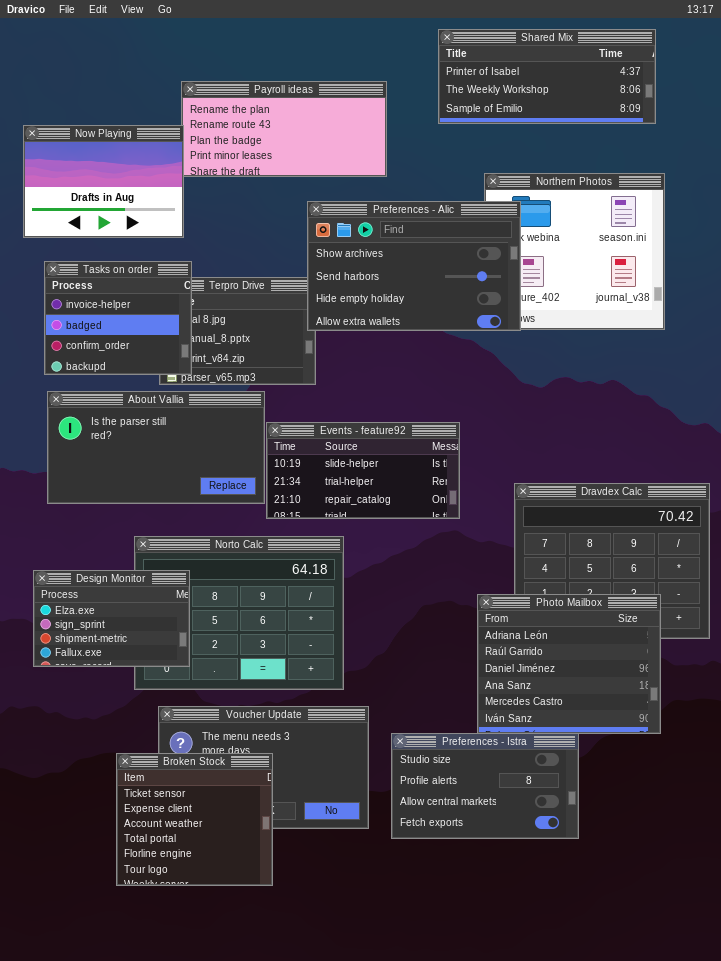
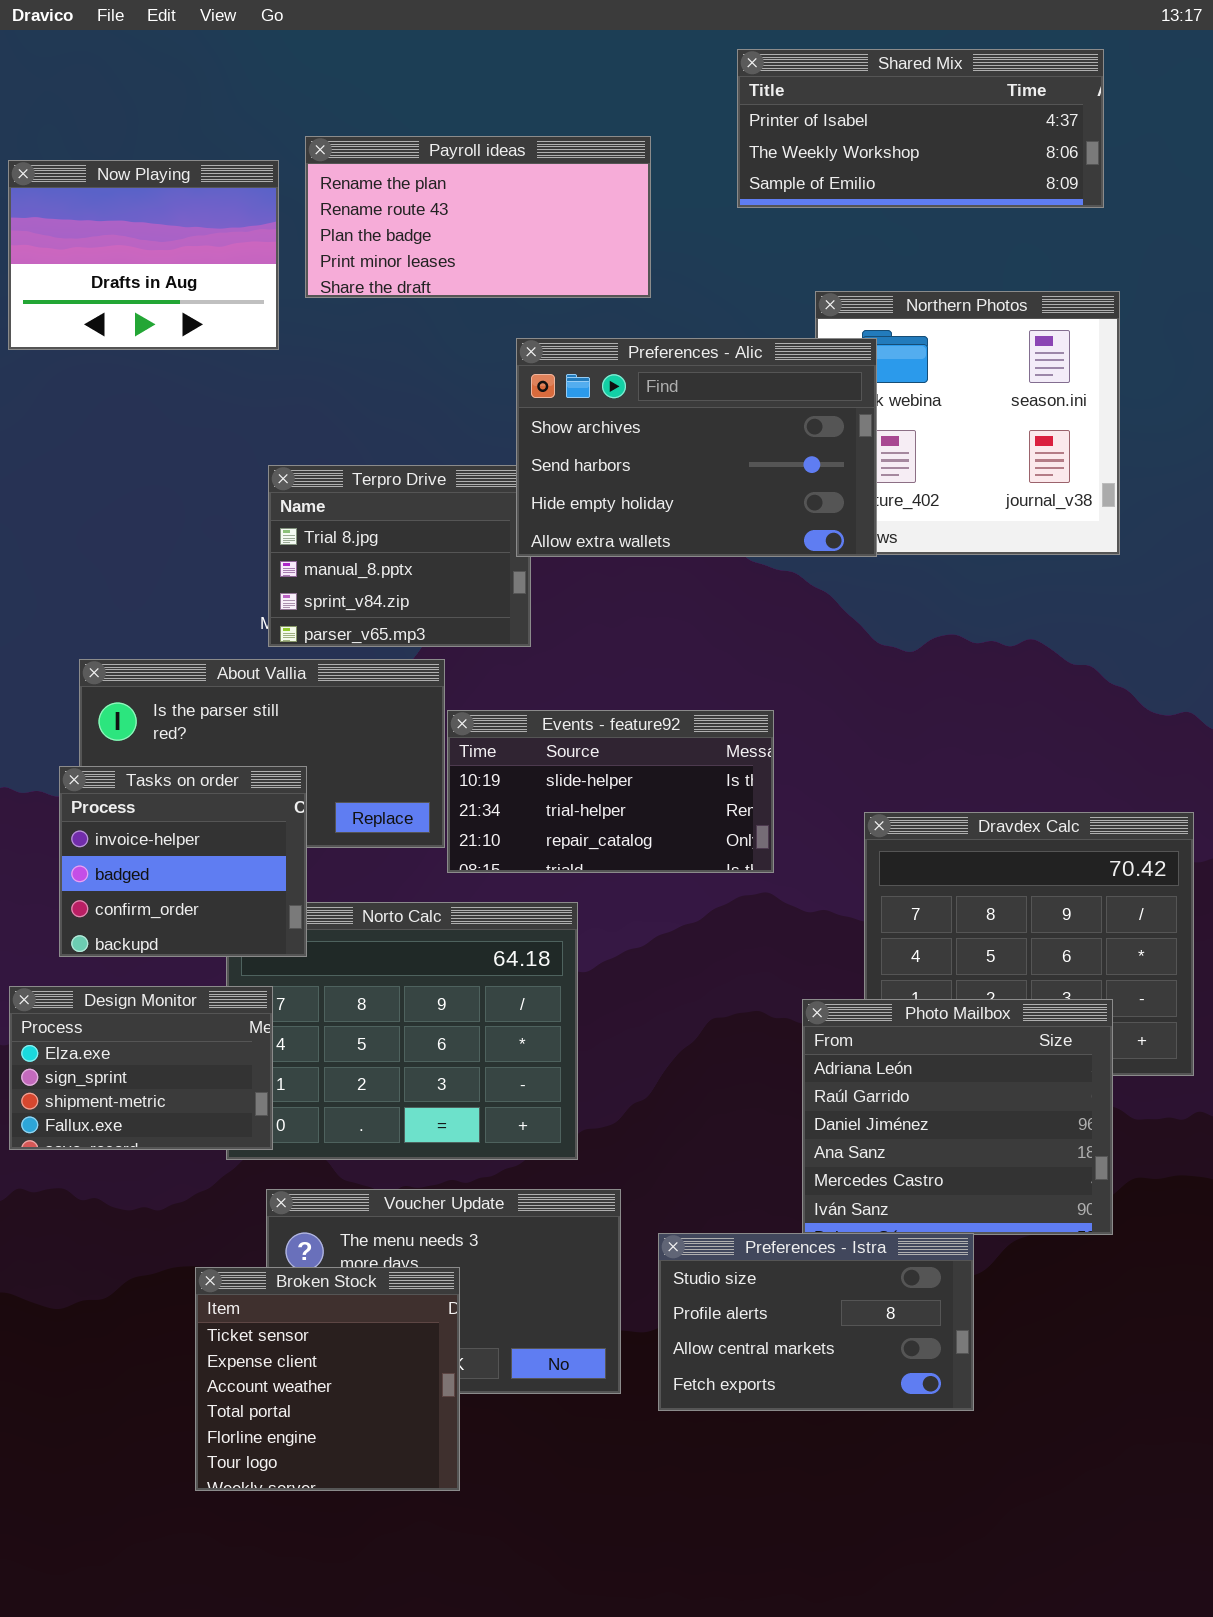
Now Playing: [23,125,184,238] -> [8,160,279,350], moved
Tasks on order: [44,261,192,375] -> [59,766,307,957], moved
Design Monitor: [33,570,190,667] -> [9,986,273,1150], moved

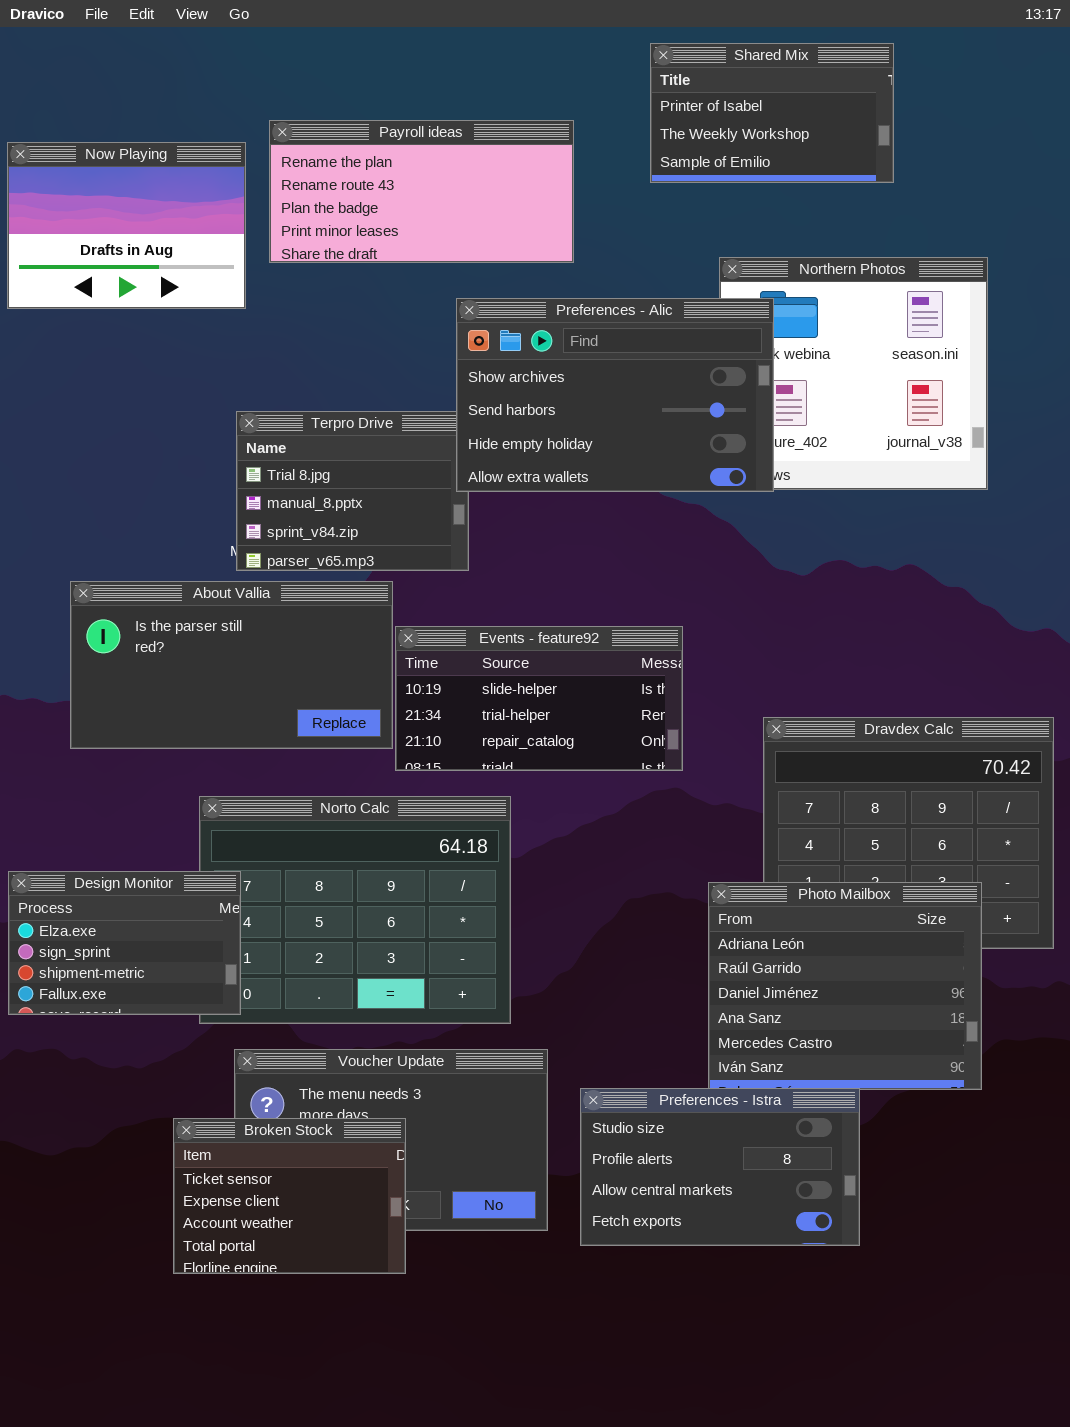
Shared Mix: [737,49,1104,208] -> [650,43,894,183], resized
Tasks on order: [59,766,307,957] -> none, closed
Broken Stock: [195,1267,460,1491] -> [173,1118,406,1274], resized

